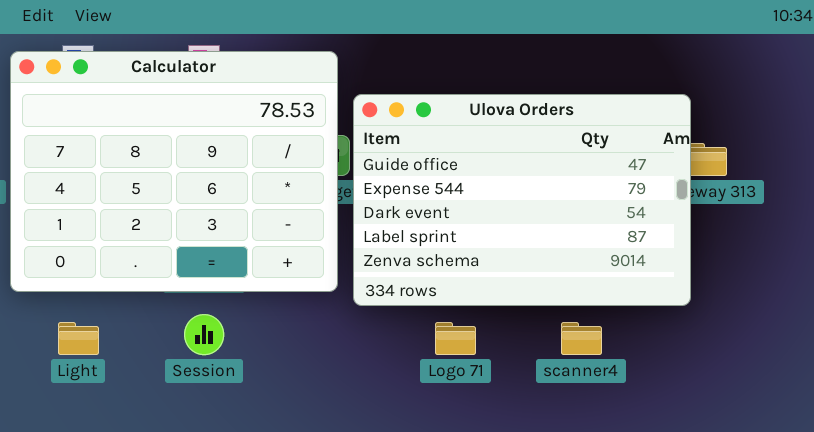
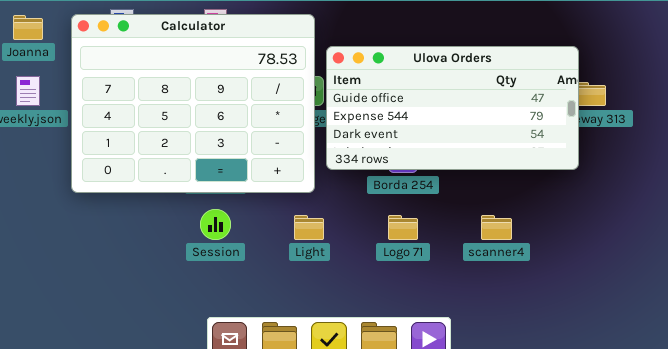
Ulova Orders: [353,94,691,306] -> [326,46,579,170], resized
Light: [58,322,99,355] -> [294,215,324,240], moved

